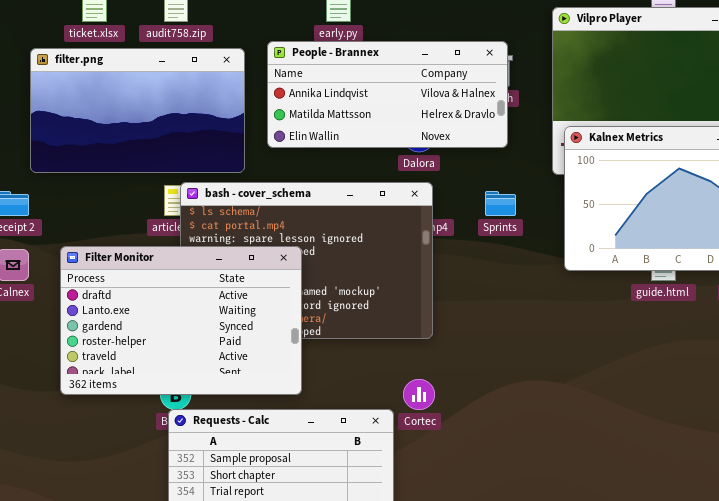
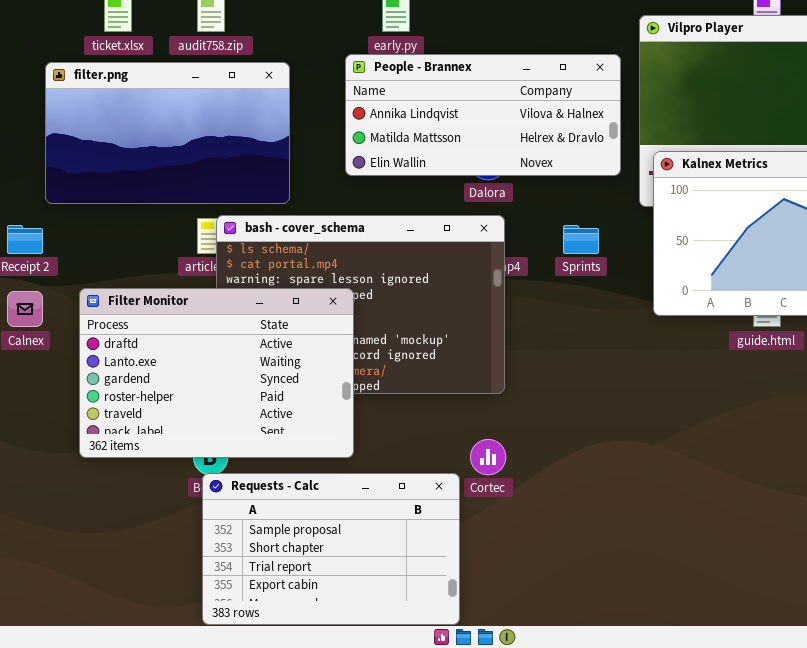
People - Brannex: [267,41,508,148] -> [345,54,621,176], moved

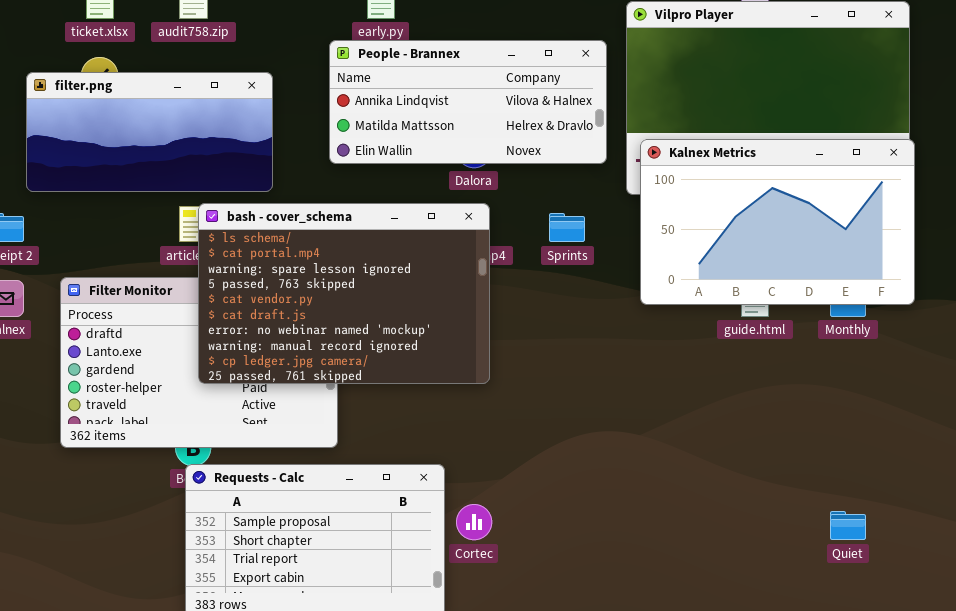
filter.png: [45,62,290,204] -> [26,72,273,192], resized
bash - cover_schema: [216,215,505,394] -> [198,203,490,384], raised
Cortec: [470,439,506,475] -> [456,504,492,540], moved

